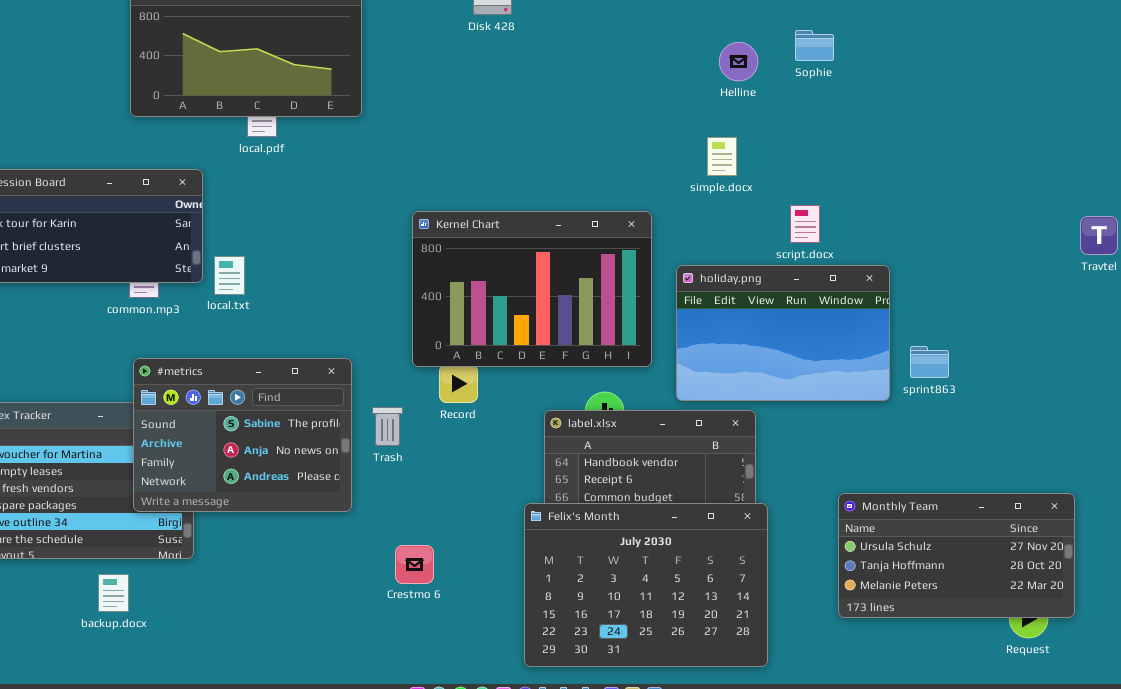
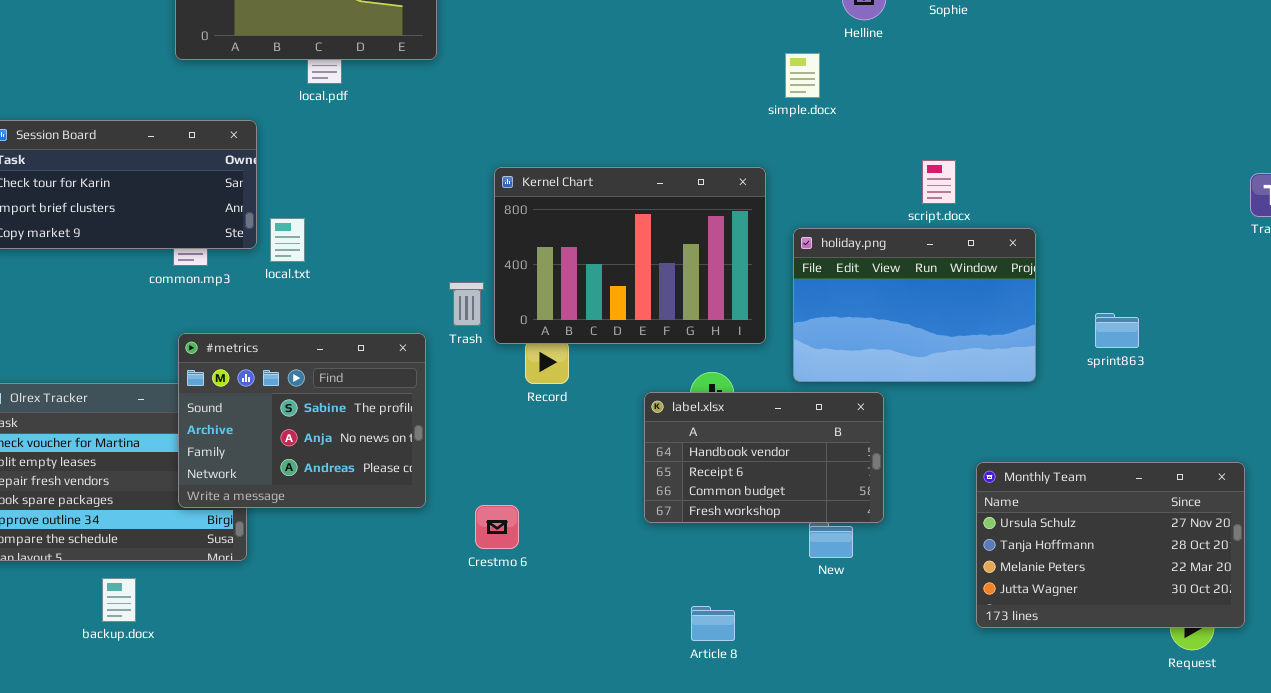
simple.docx: [707,137,737,176] -> [785,53,820,98], moved
sprint863: [910,346,949,378] -> [1095,313,1139,348], moved
Trash: [372,407,403,446] -> [449,282,484,326], moved
Monthly Team: [838,493,1075,618] -> [976,462,1245,628], resized
Felix's Month: [524,503,768,667] -> none, closed
Crestmo 6: [395,545,434,584] -> [475,505,519,549], moved
backup.docx: [98,574,129,612] -> [102,578,136,622], moved

